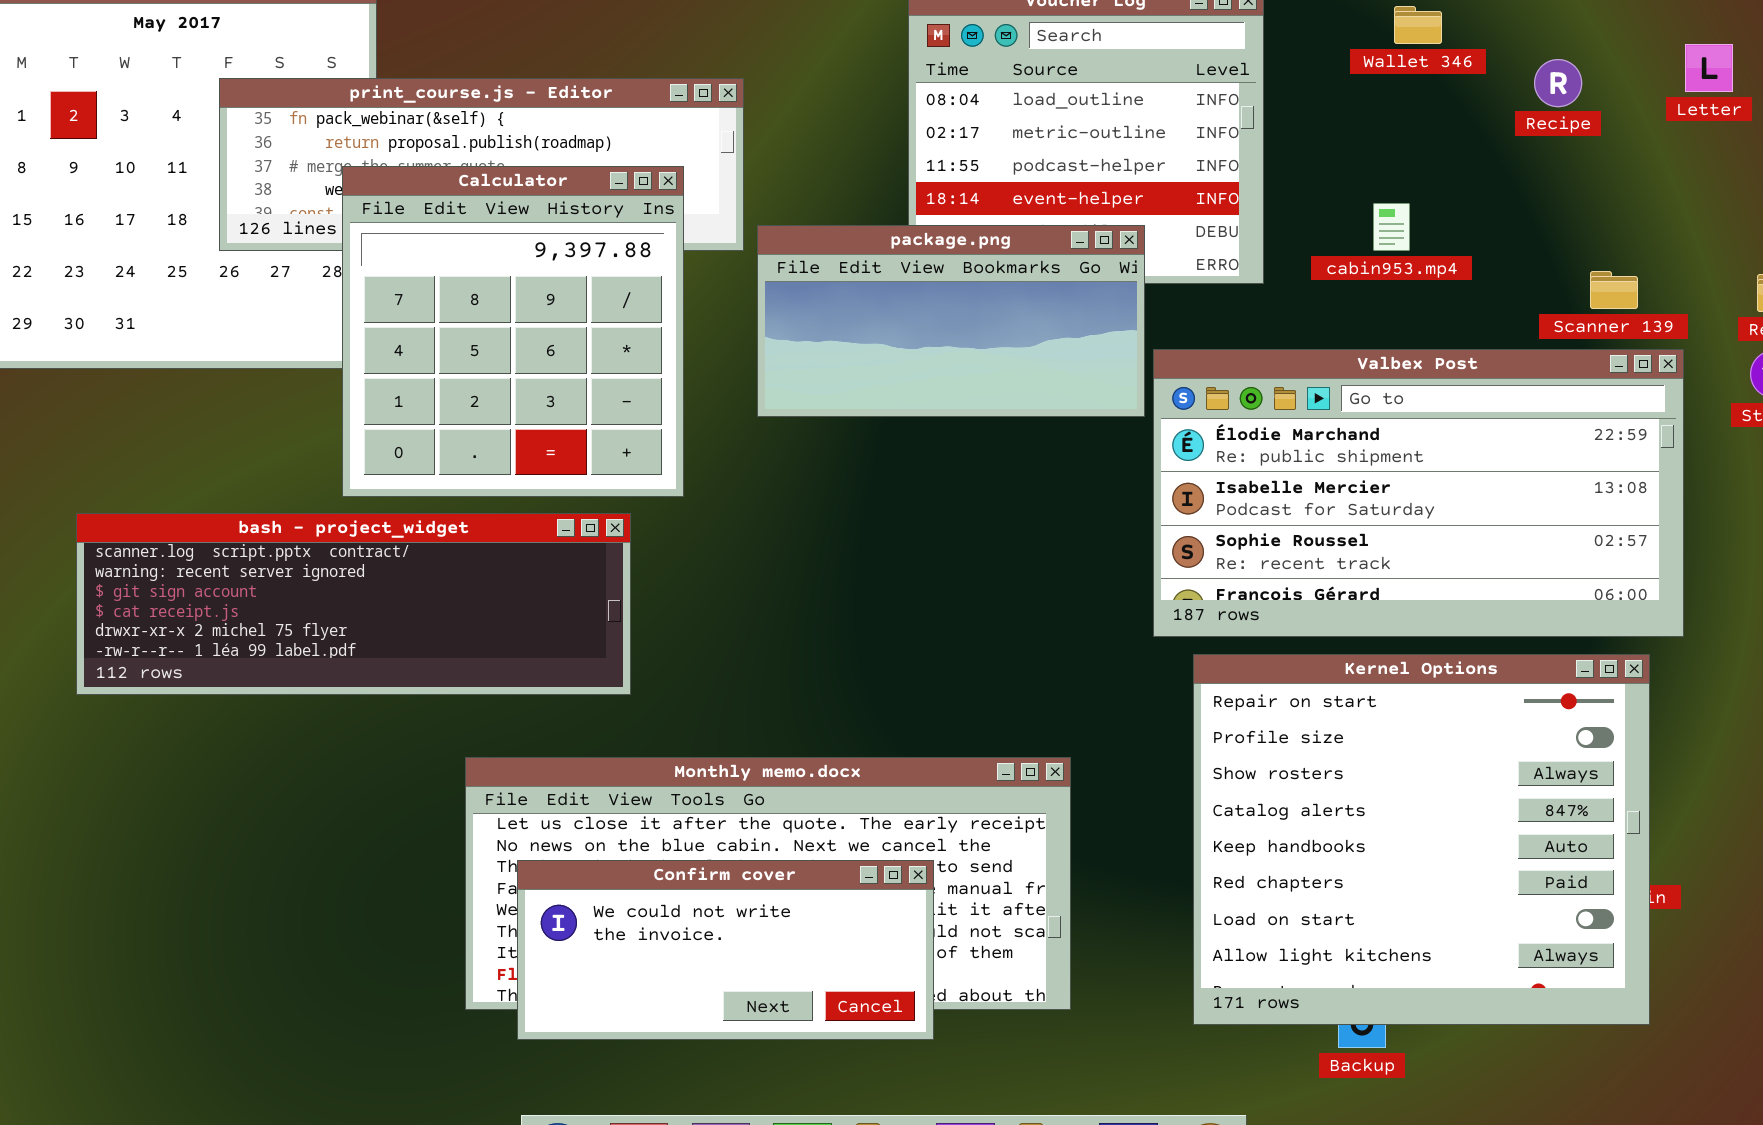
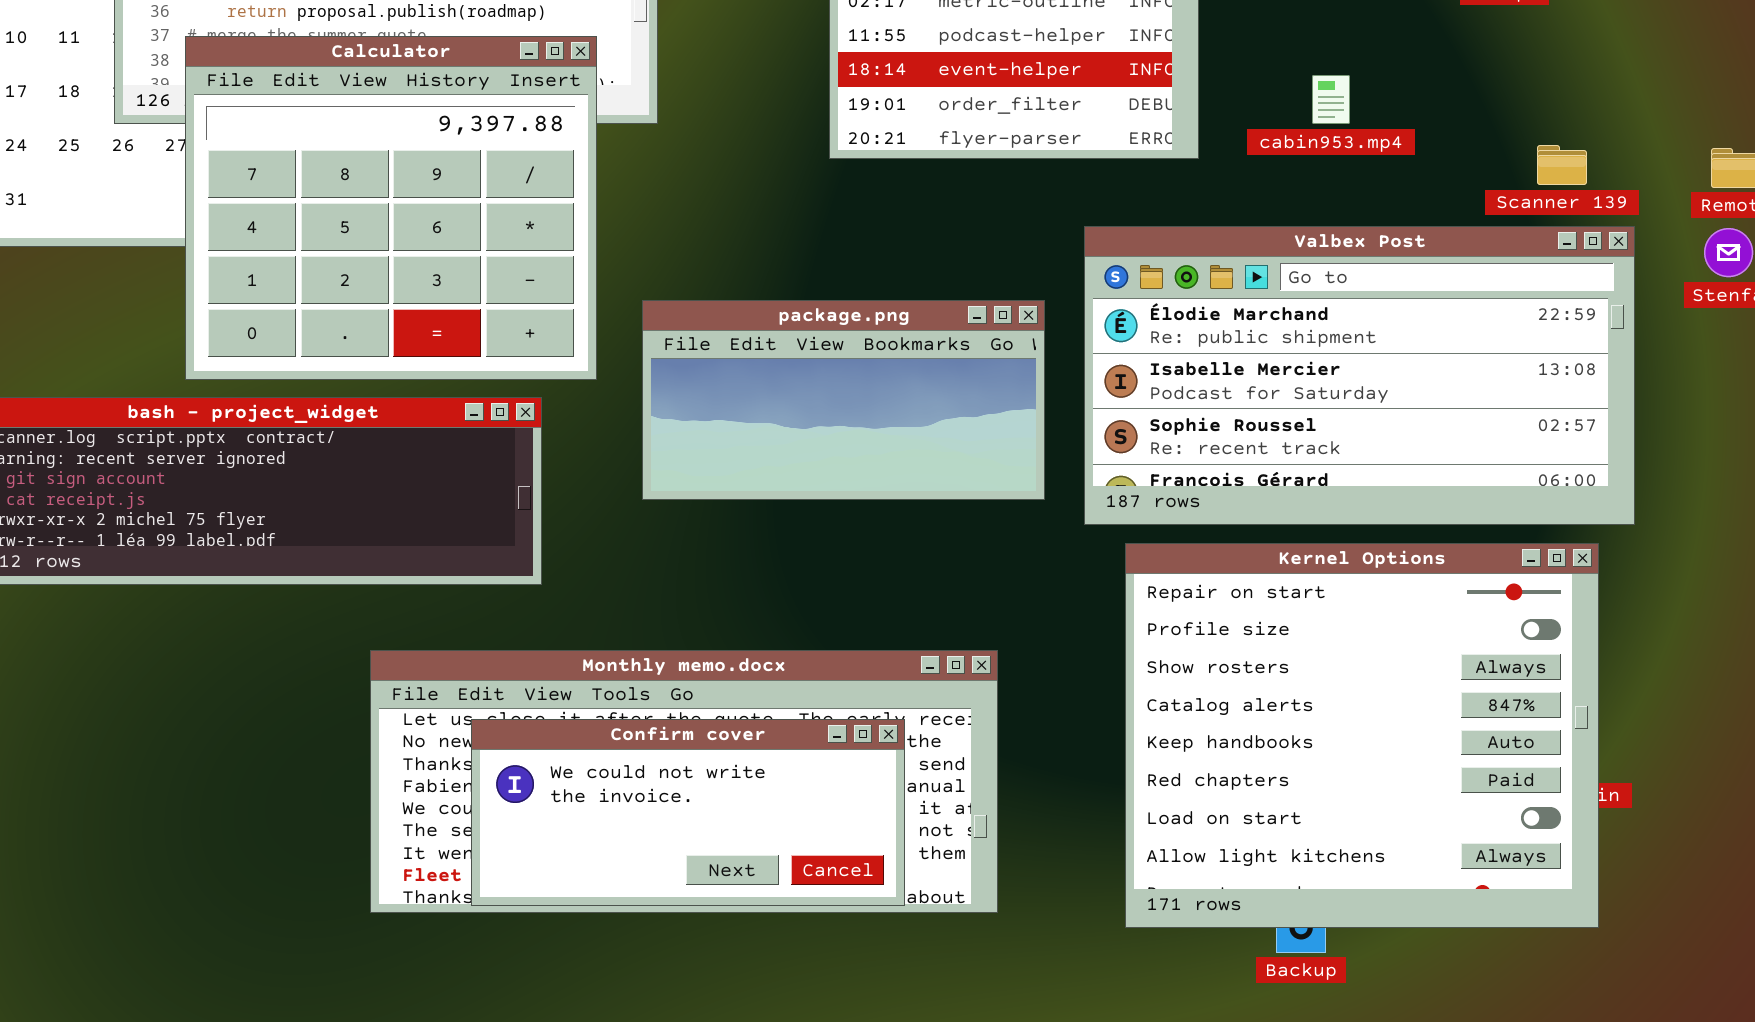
Calculator: [342,166,684,497] -> [185,36,597,380], resized
package.png: [757,225,1145,417] -> [642,300,1045,500], moved
Confirm cover: [517,860,934,1040] -> [471,719,905,906], moved

